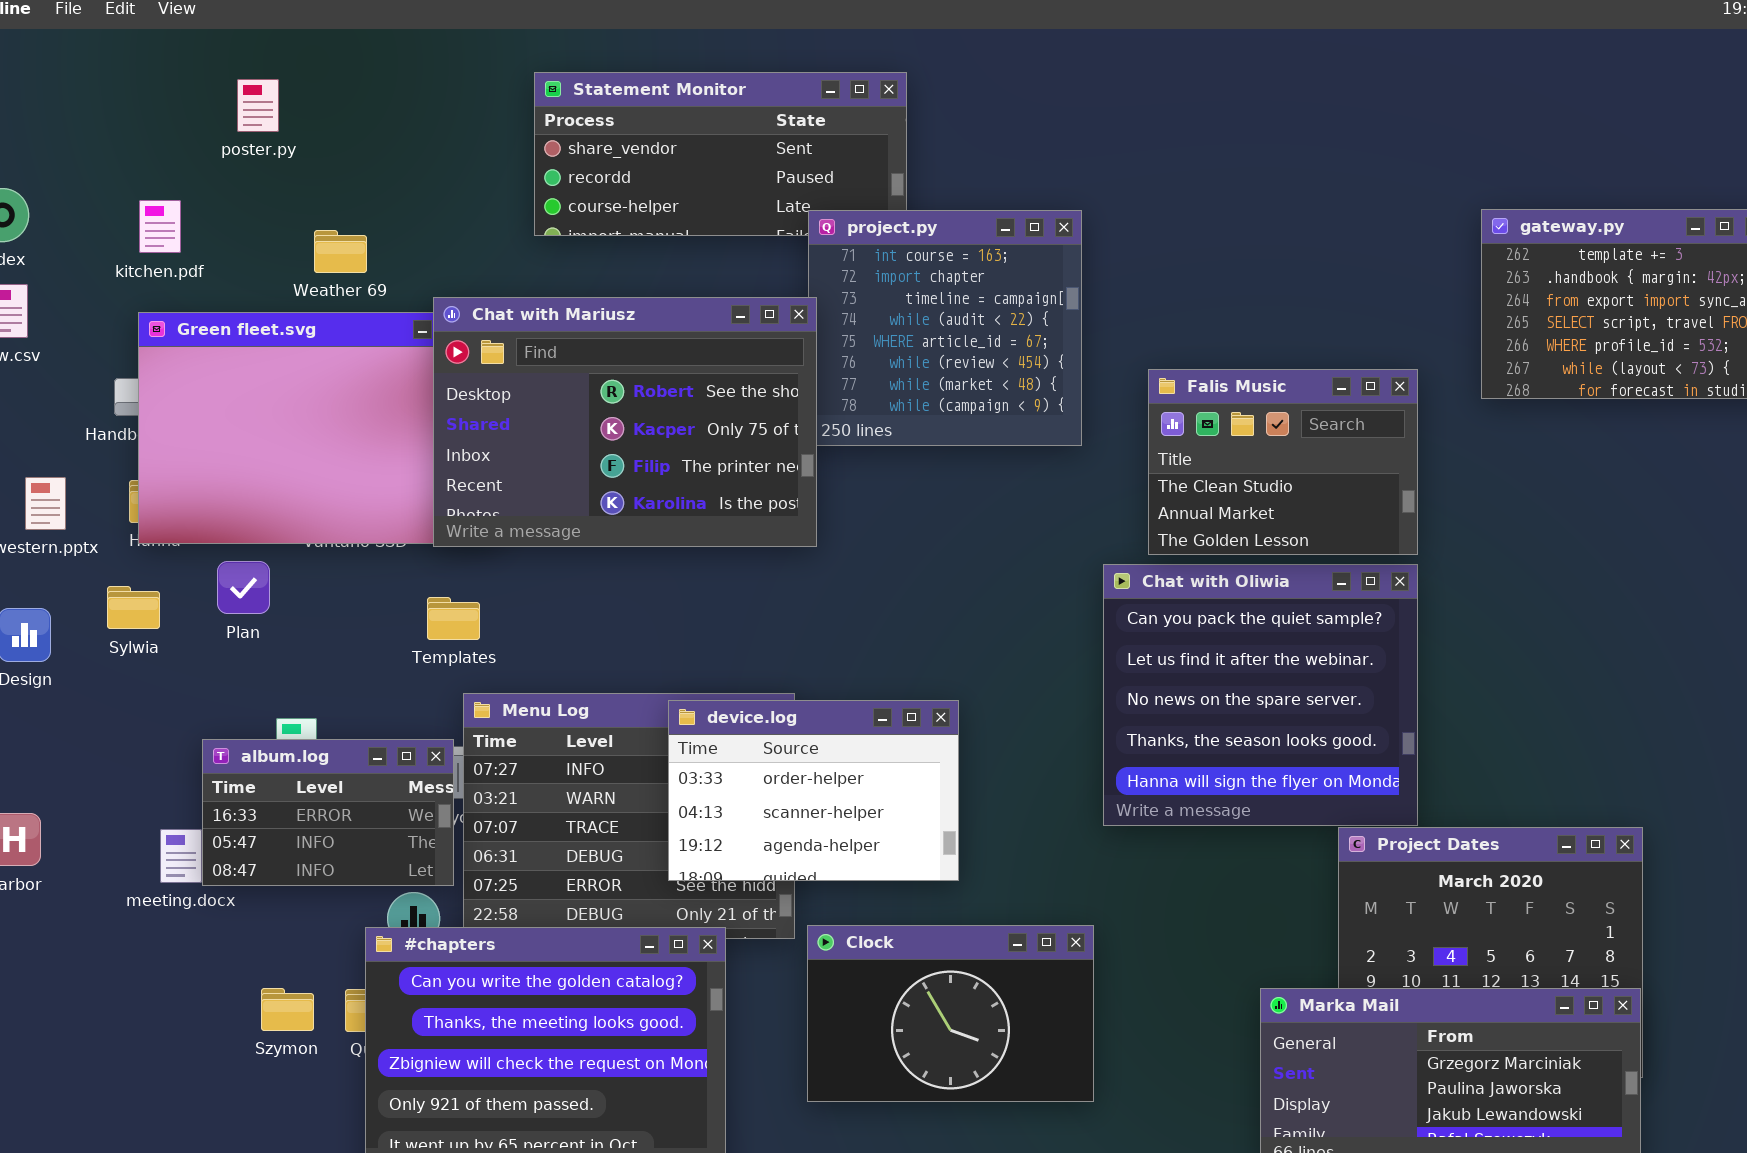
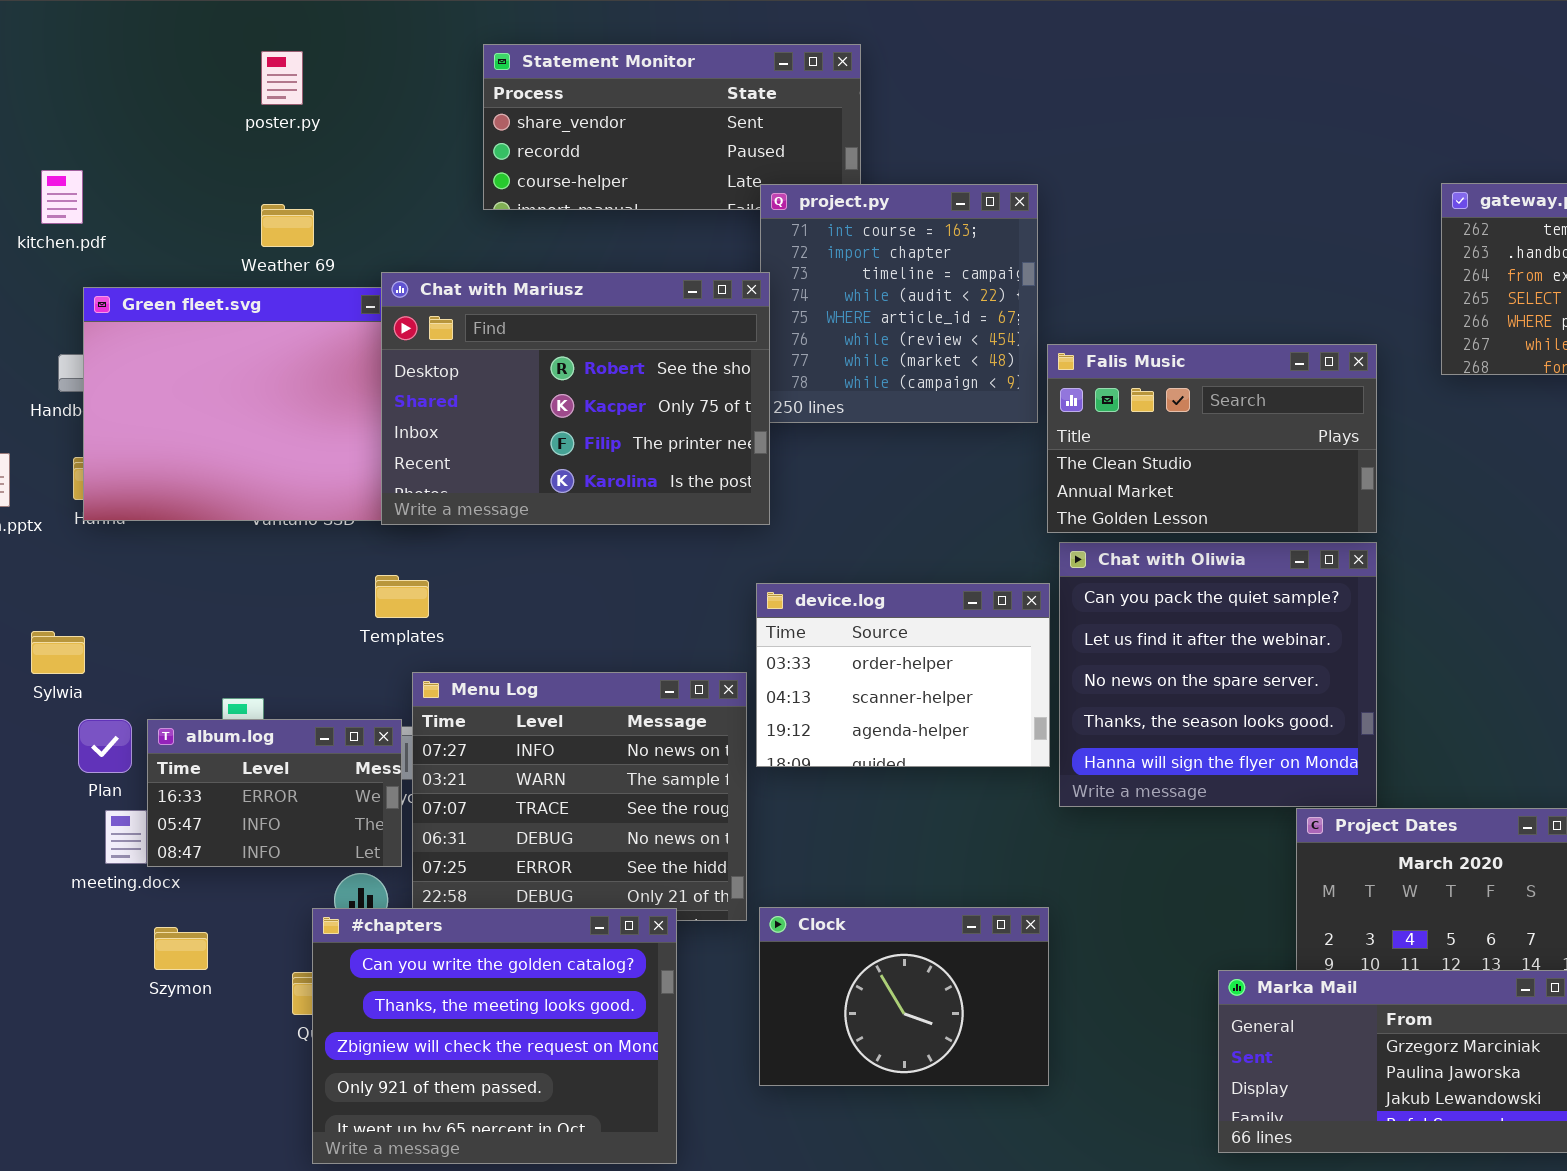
poster.py: [237,79,279,132] -> [261,51,303,105], moved
kitchen.pdf: [139,200,181,253] -> [41,170,83,224], moved
Falis Music: [1148,369,1418,555] -> [1047,344,1377,533], resized
Plan: [217,561,270,614] -> [78,719,132,773], moved
Sylwia: [107,586,160,629] -> [31,631,85,674], moved
device.log: [668,700,959,881] -> [756,583,1050,767], moved
Szymon: [261,988,314,1031] -> [154,927,208,970], moved

